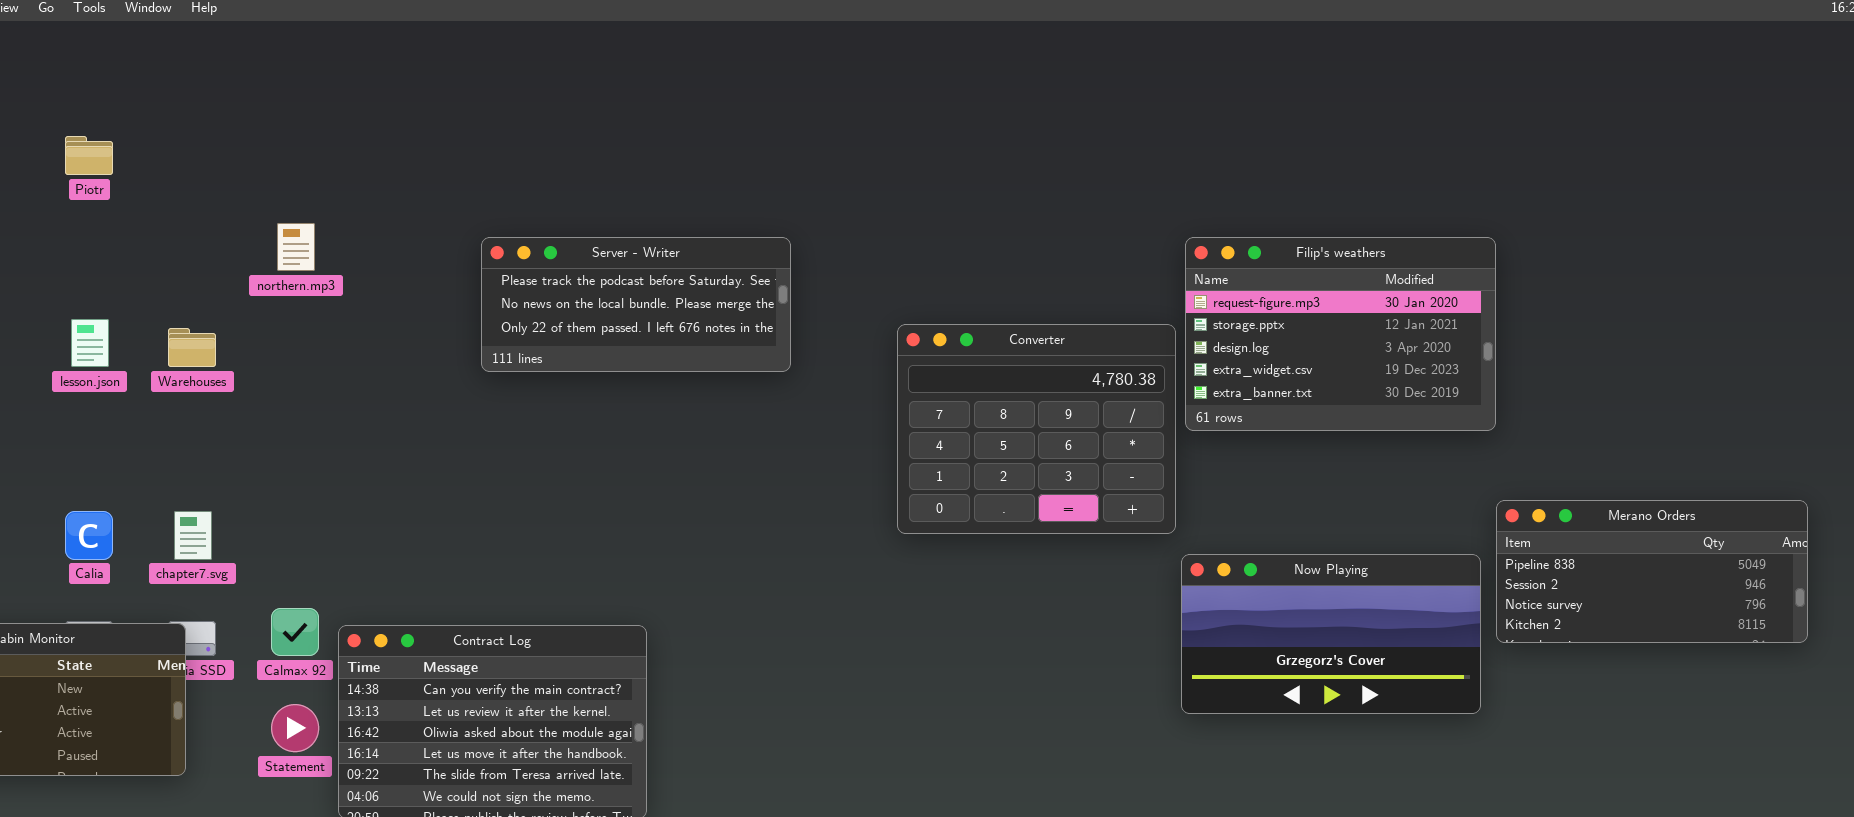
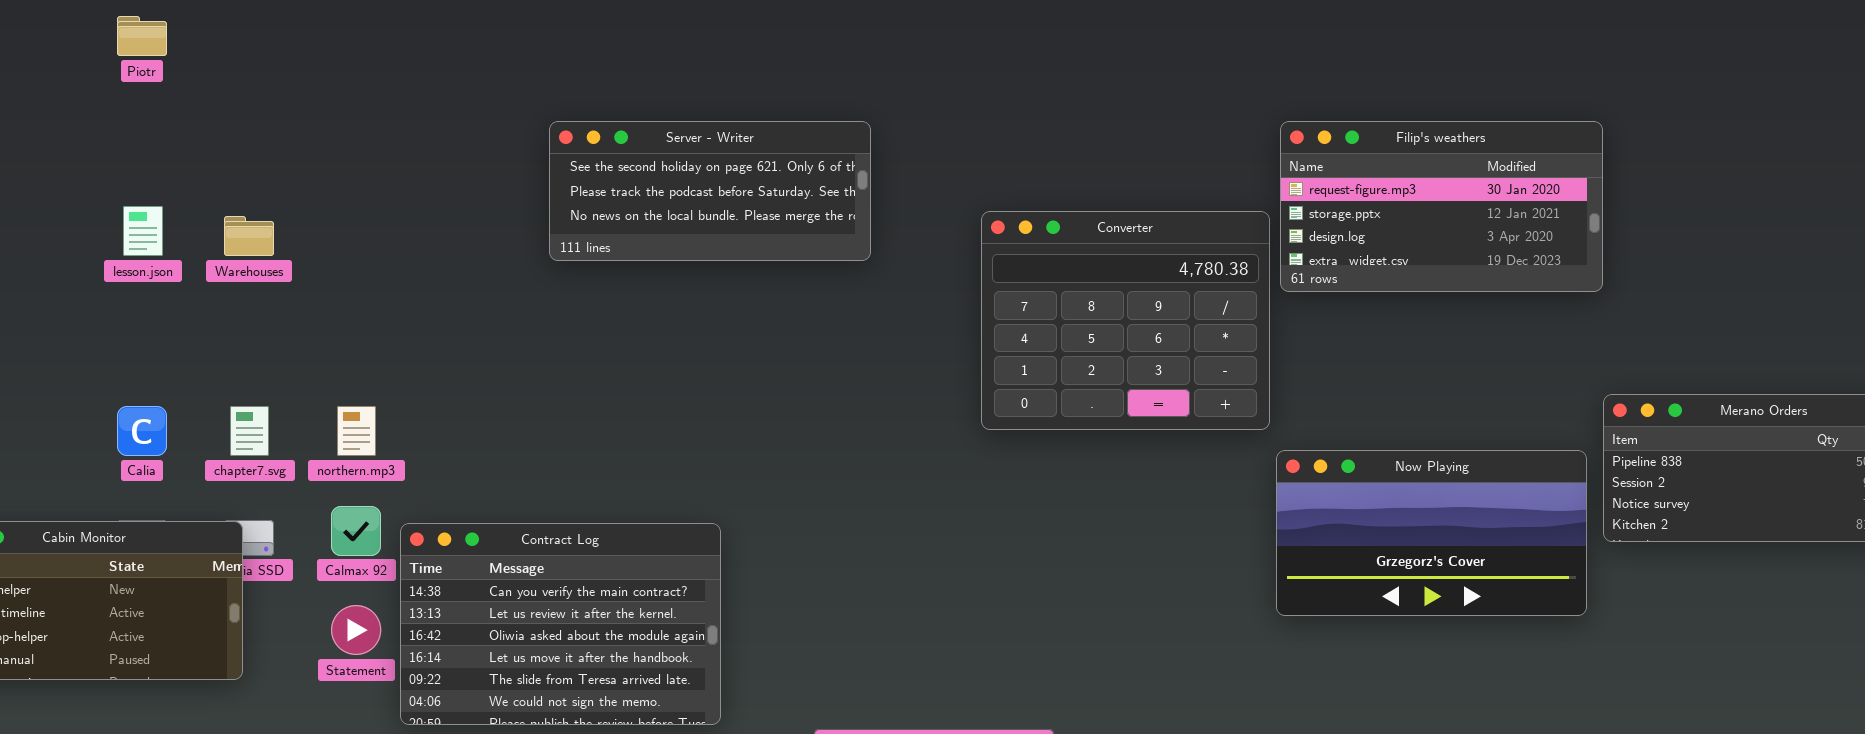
northern.mp3: [277,223,315,271] -> [337,406,376,456], moved
Server - Writer: [481,237,791,372] -> [549,121,871,261], scrolled up 1 row
Filip's weathers: [1185,237,1496,431] -> [1280,121,1603,292], resized

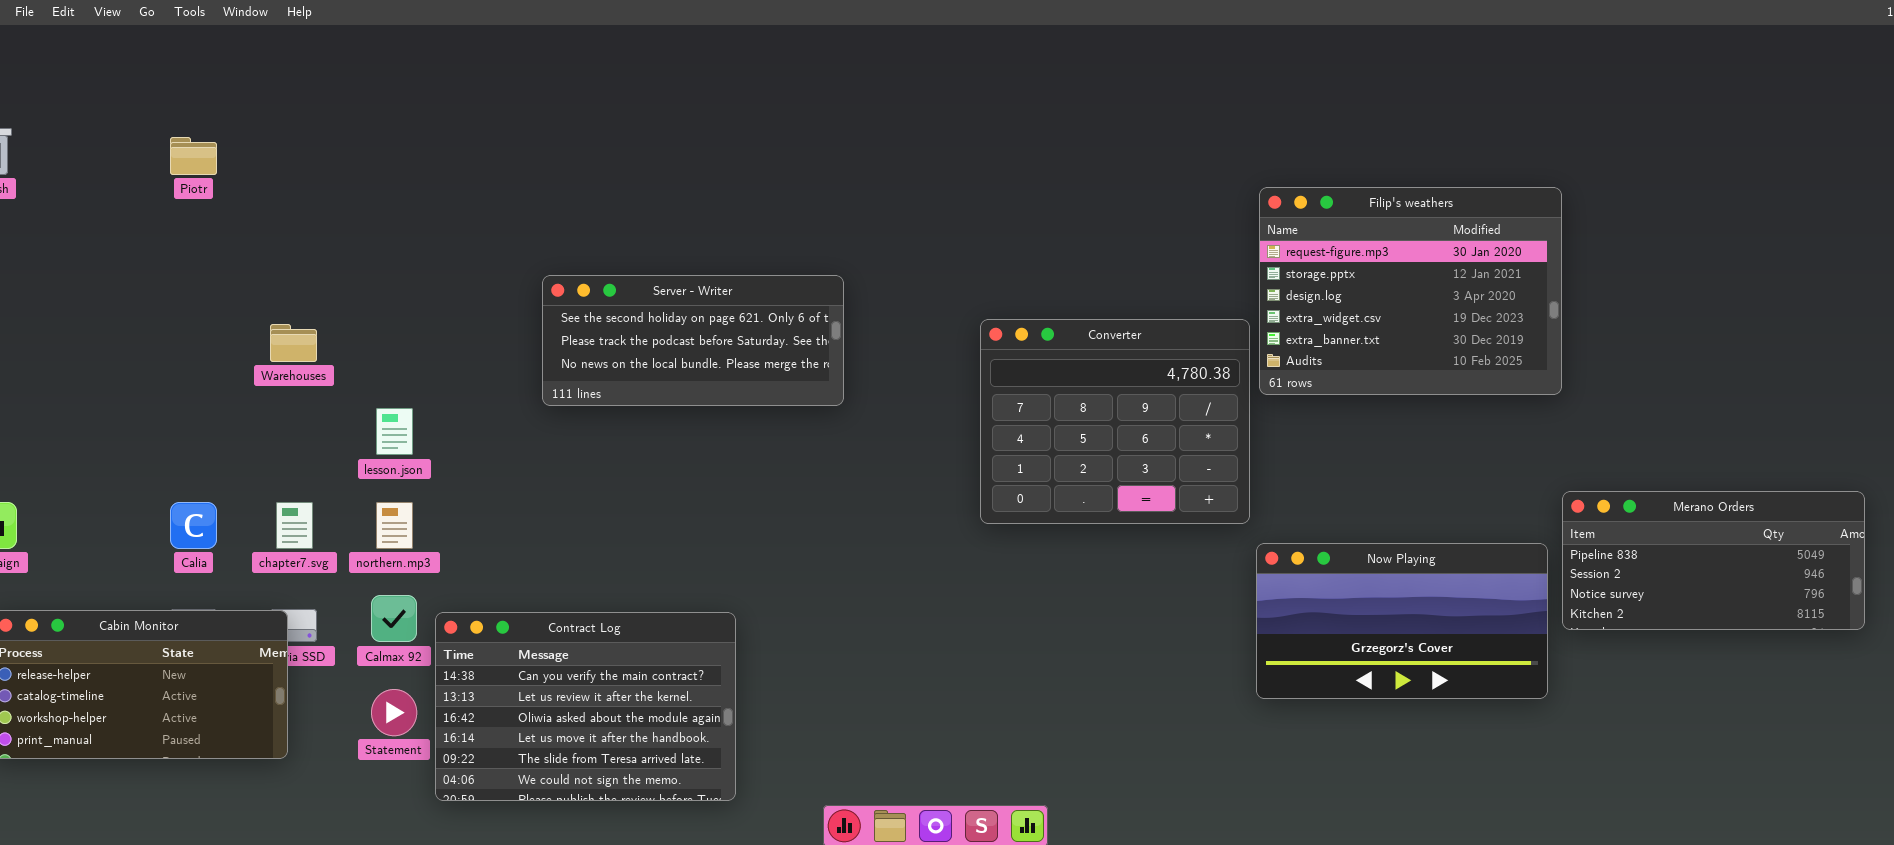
Server - Writer: [549,121,871,261] -> [542,275,844,406], moved
Filip's weathers: [1280,121,1603,292] -> [1259,187,1562,395], resized
lesson.json: [123,206,163,256] -> [376,408,413,455], moved

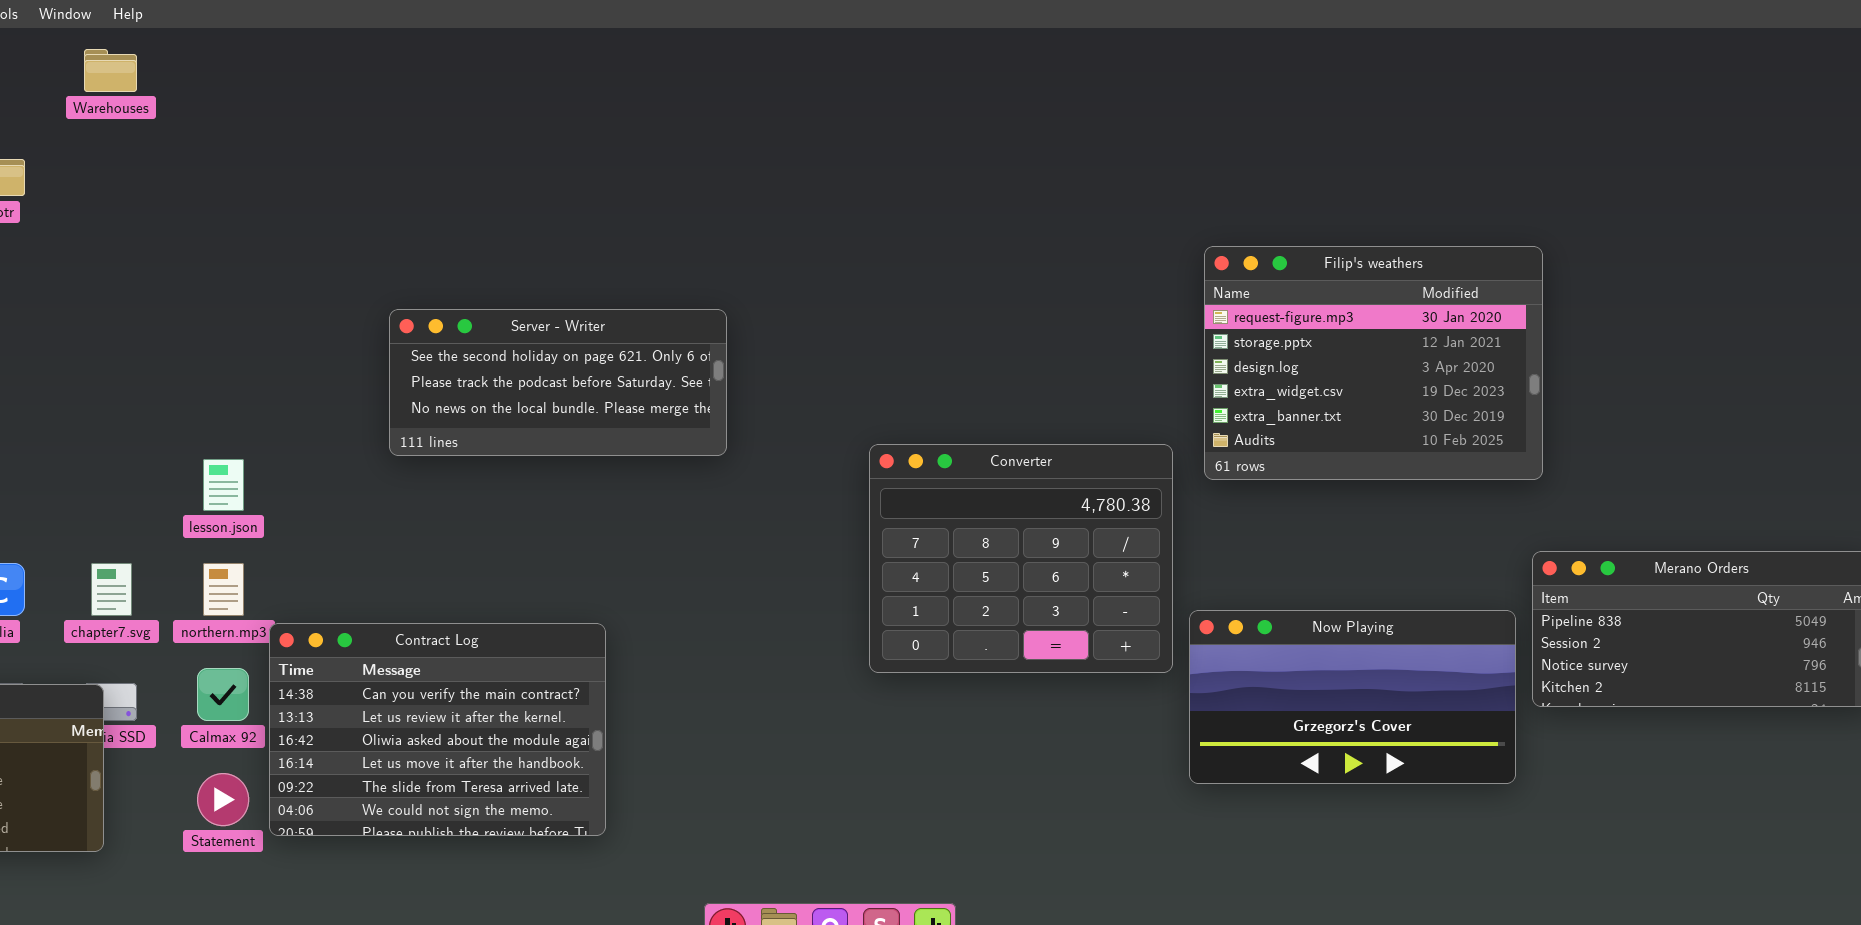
Filip's weathers: [1259,187,1562,395] -> [1204,246,1543,480], moved
Converter: [980,319,1250,524] -> [869,444,1173,673], moved
Warehouses: [270,324,317,362] -> [84,49,137,92], moved
Contract Log: [435,612,736,801] -> [269,623,606,836], moved

